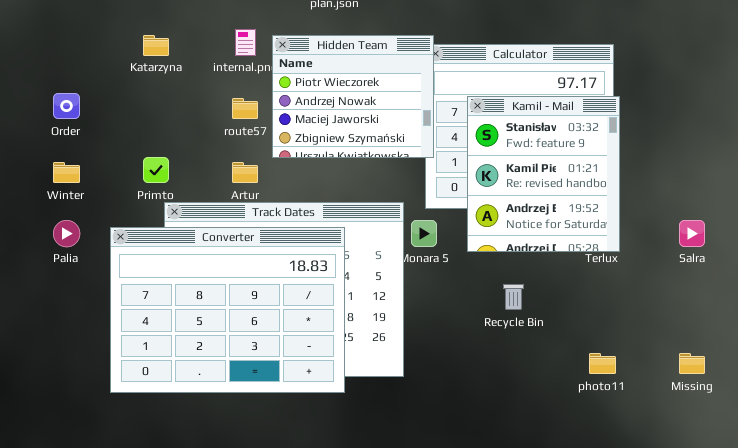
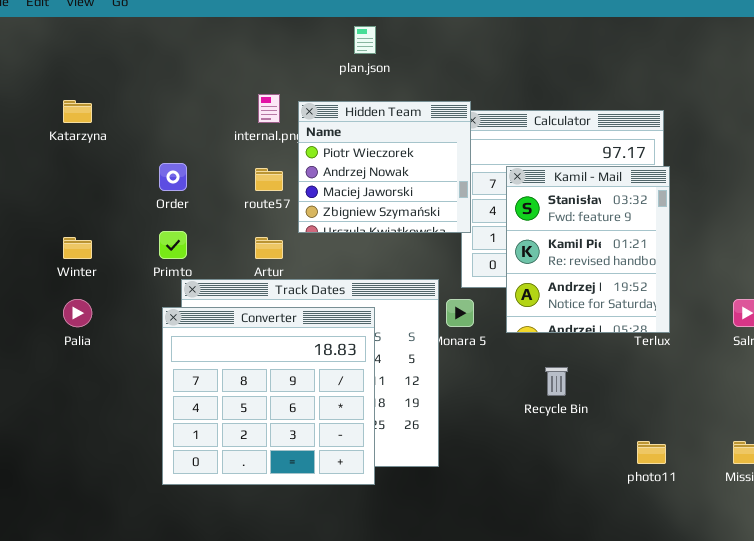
Katarzyna: [143,35,169,56] -> [63,100,92,123], moved
Order: [53,93,80,119] -> [159,163,187,191], moved
Converter: [110,227,345,393] -> [162,307,375,485], resized

